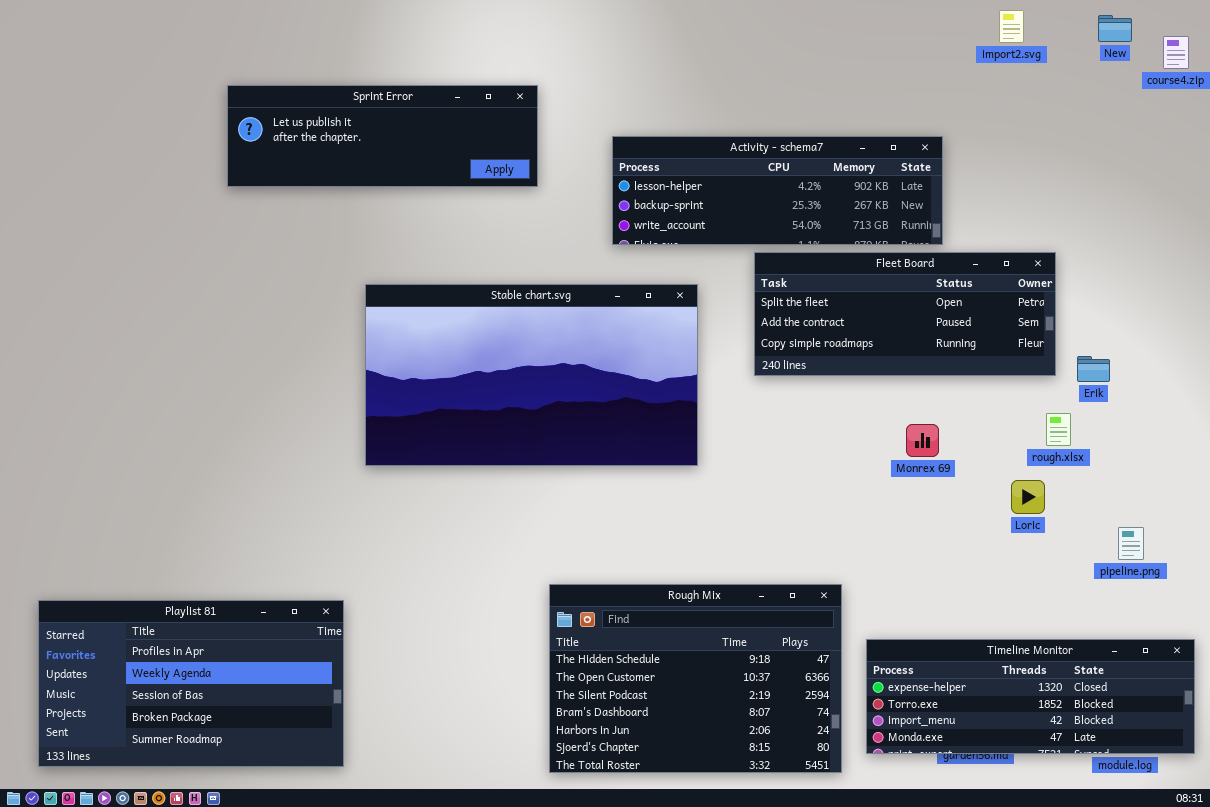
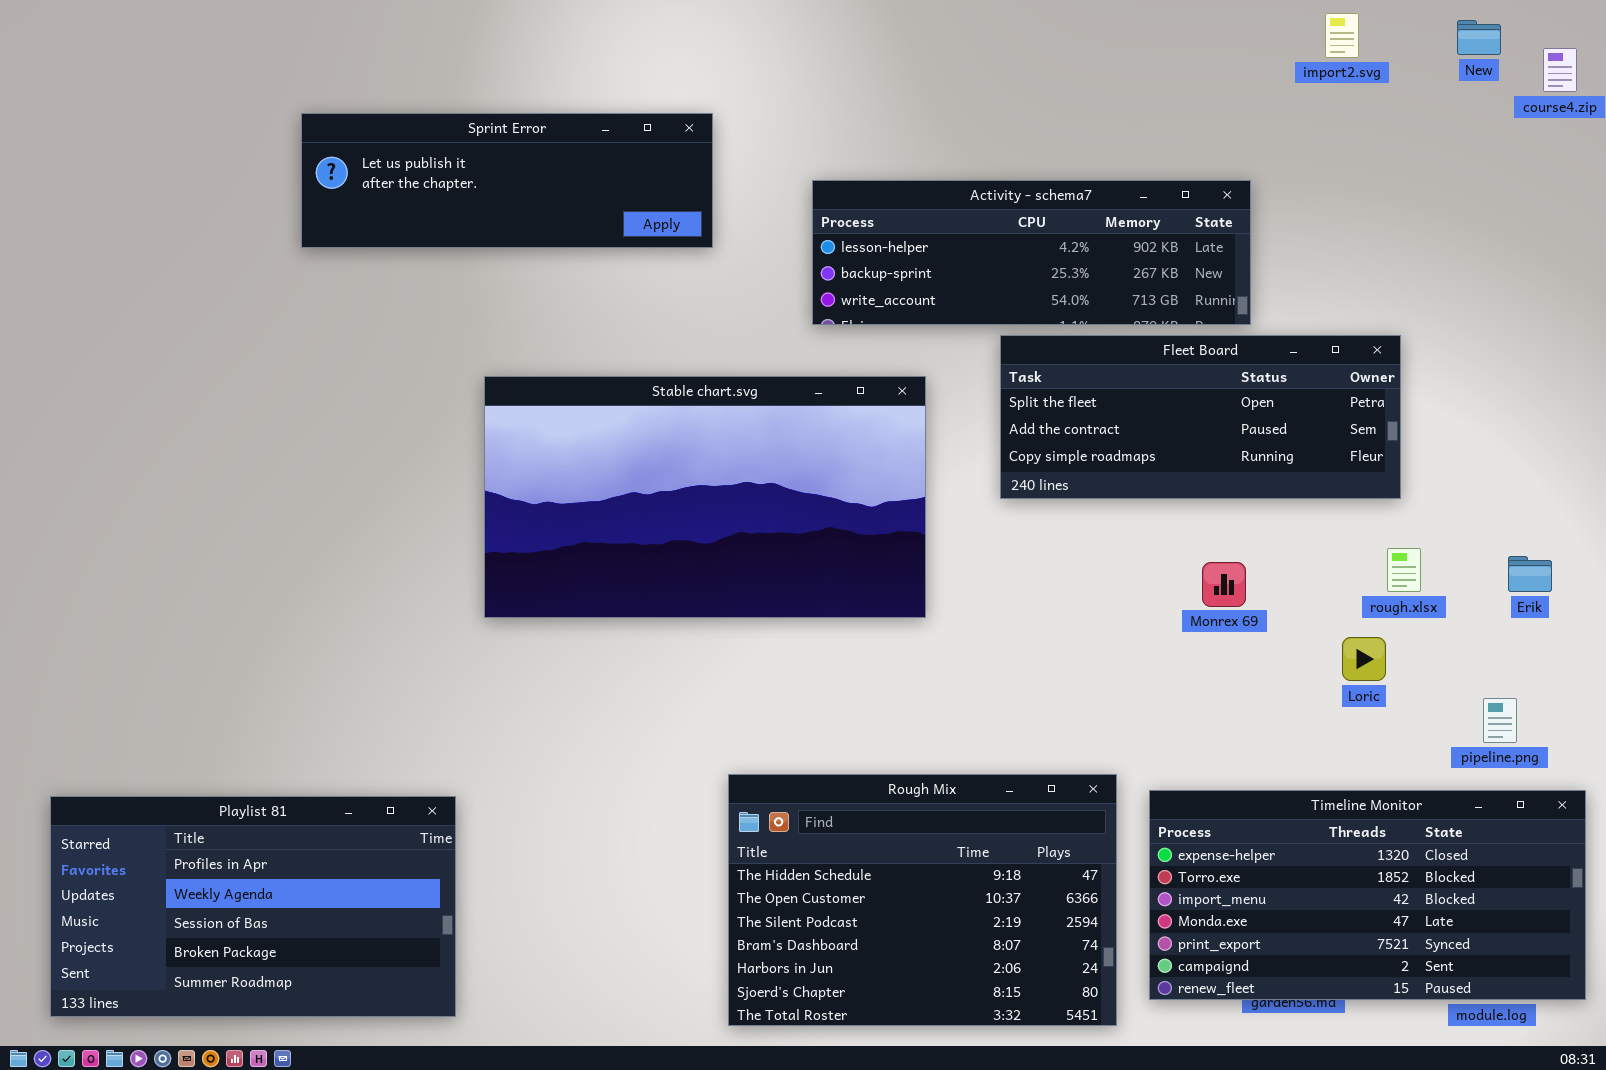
Erik: [1077,356,1110,382] -> [1508,556,1552,592], moved
Timeline Monitor: [866,639,1195,754] -> [1149,790,1586,1000], resized

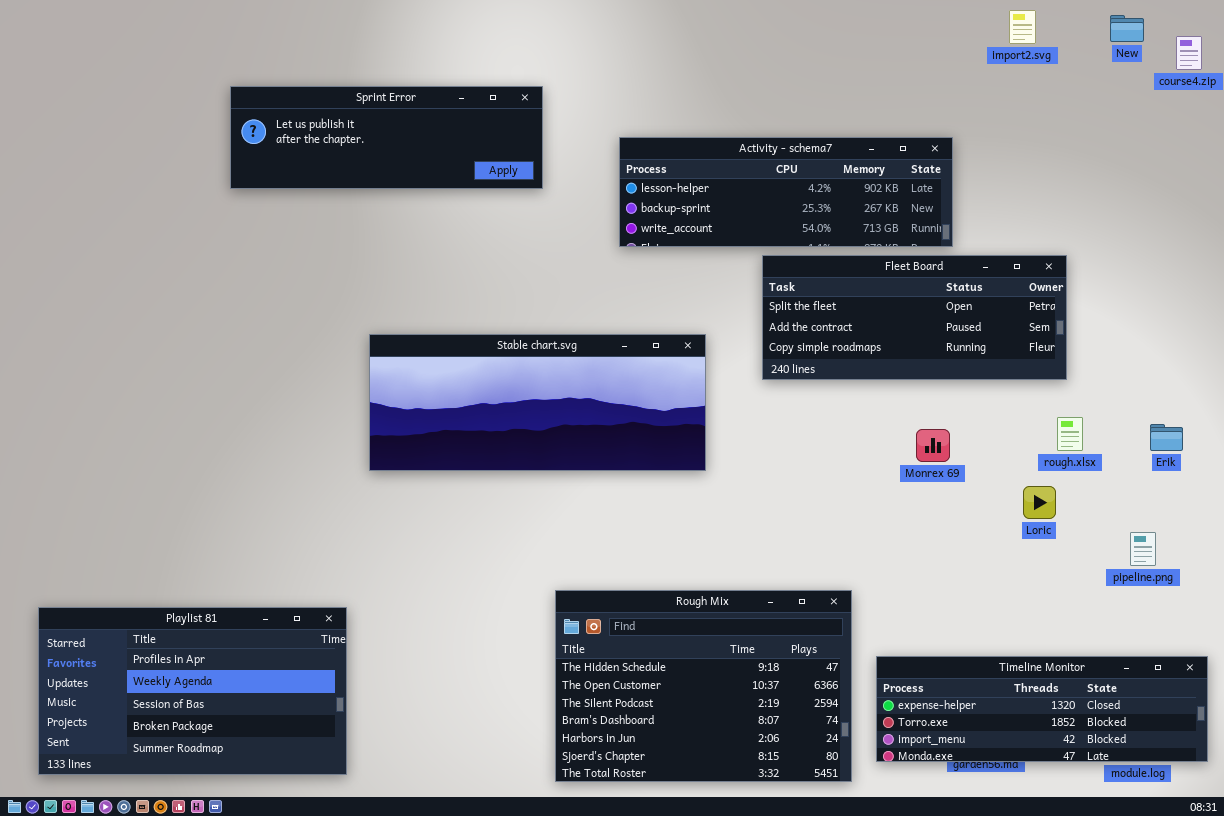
Stable chart.svg: [484,376,926,618] -> [369,334,706,471], resized
Timeline Monitor: [1149,790,1586,1000] -> [876,656,1208,762], resized

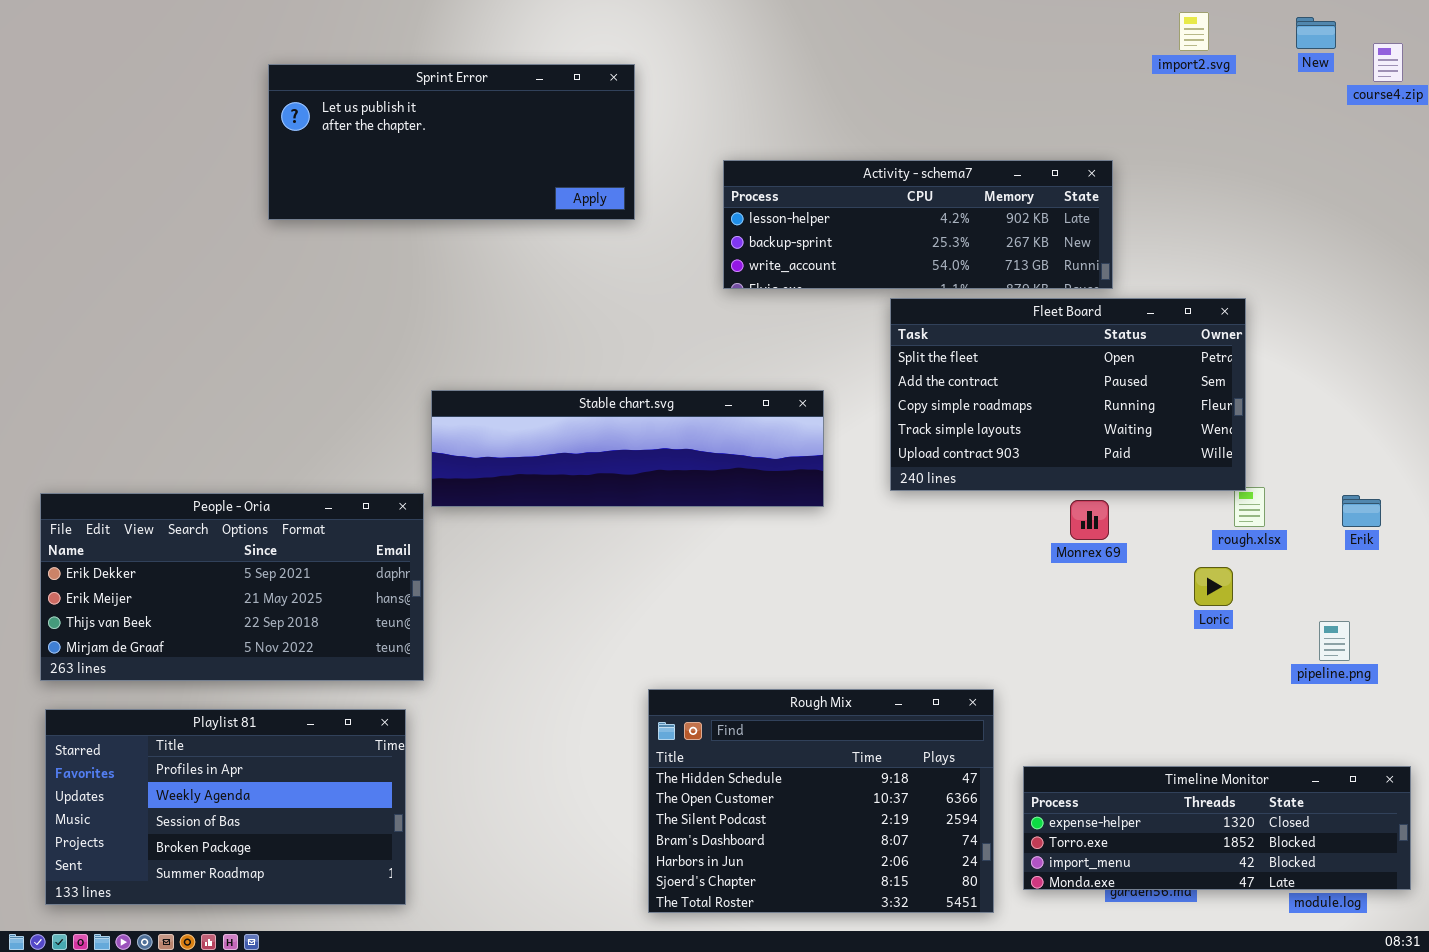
Sprint Error: [230,86,543,189] -> [268,64,635,220], resized
Fleet Board: [762,255,1067,380] -> [890,298,1246,491], resized
Stable chart.svg: [369,334,706,471] -> [431,390,824,507], resized
People - Oria: none -> [40,493,424,681], opened

